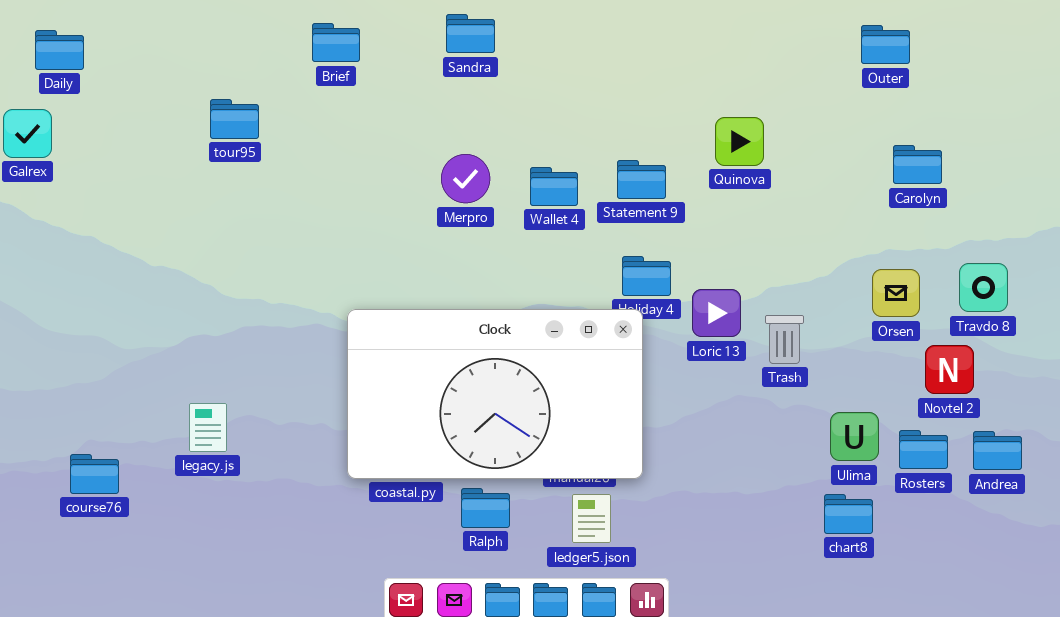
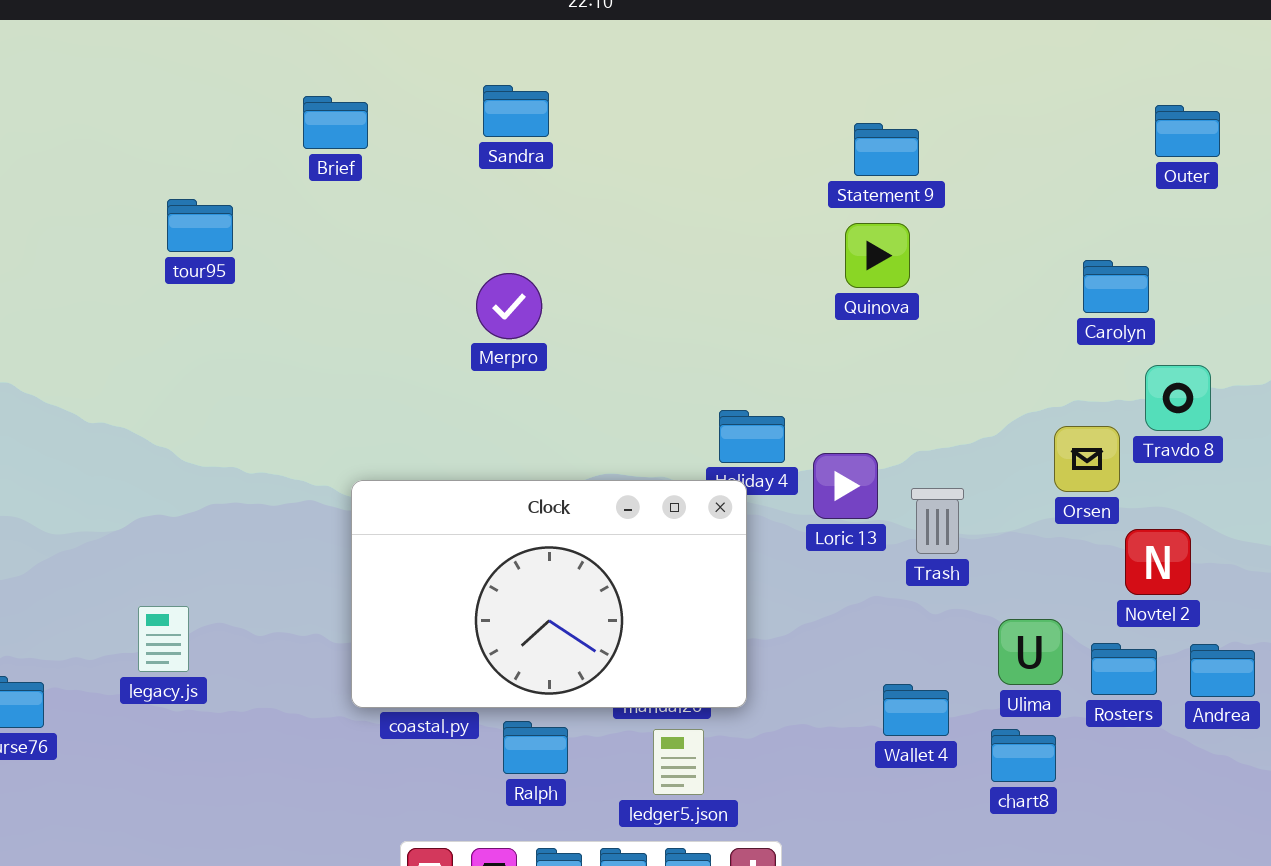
Outer: [861,25,910,64] -> [1155,105,1220,157], moved
Statement 9: [617,160,666,199] -> [854,123,919,176], moved
Wallet 4: [530,167,578,206] -> [883,684,949,736], moved
Travdo 8: [959,263,1008,312] -> [1145,365,1211,431], moved

